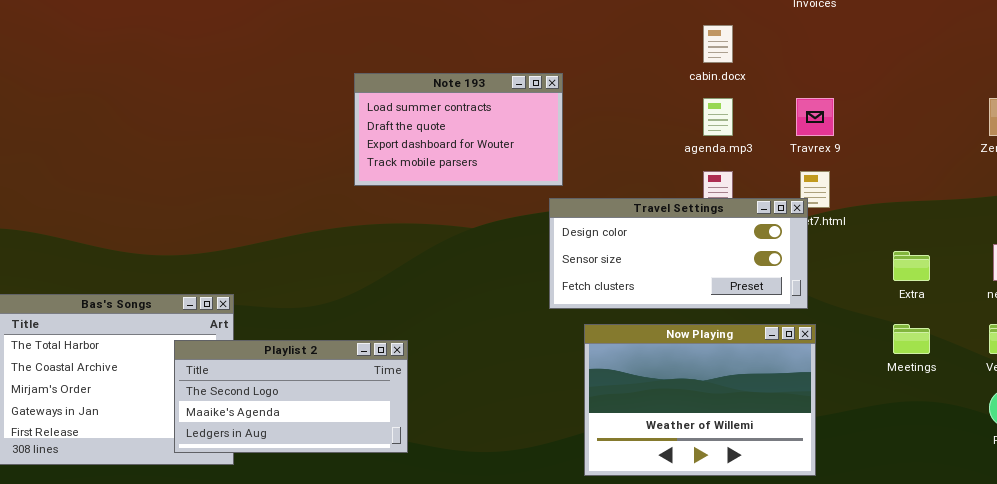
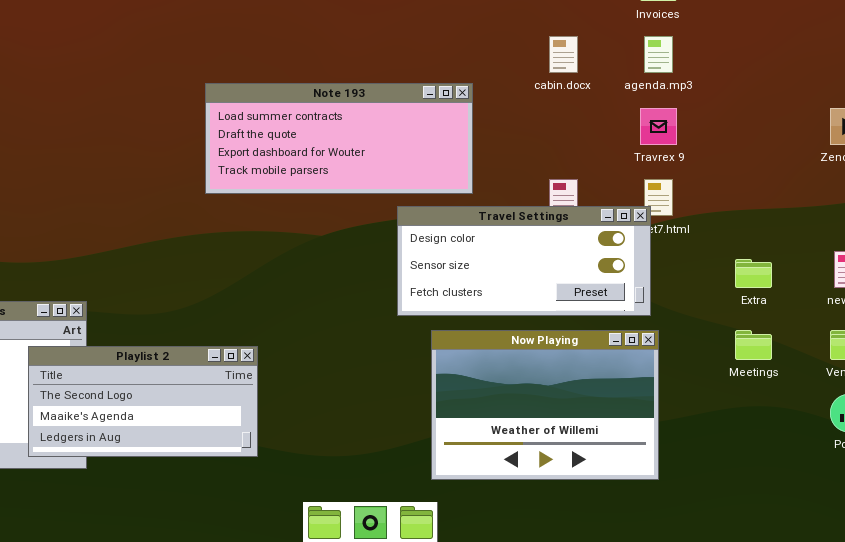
Note 193: [354,73,563,186] -> [205,83,473,194], resized
agenda.mp3: [703,98,733,136] -> [644,36,673,73], moved

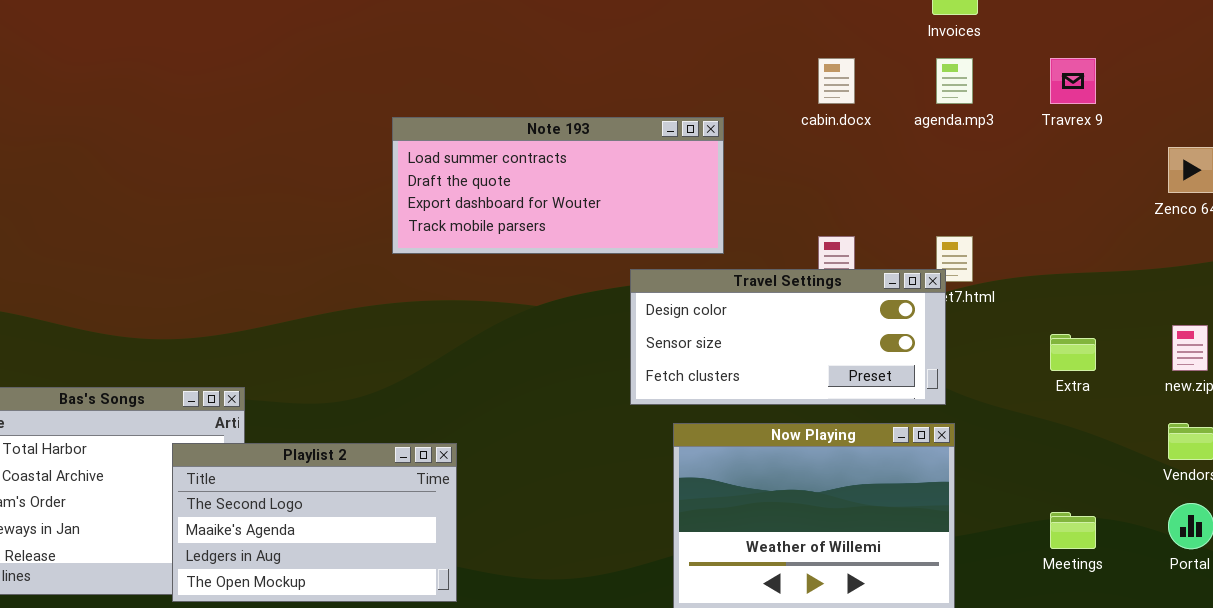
Travrex 9: [640,108,677,145] -> [1050,58,1096,104], moved
Meetings: [735,330,772,360] -> [1050,512,1096,549], moved
Playlist 2: [28,346,258,457] -> [172,443,457,602], resized

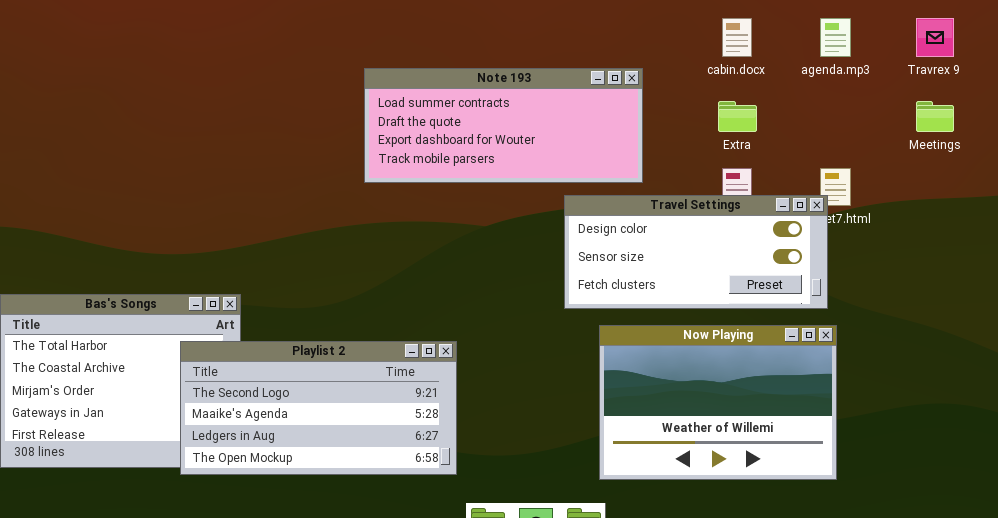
Extra: [1050,334,1096,371] -> [718,101,757,132], moved
Playlist 2: [172,443,457,602] -> [180,341,457,475], resized
Meetings: [1050,512,1096,549] -> [916,101,954,132], moved

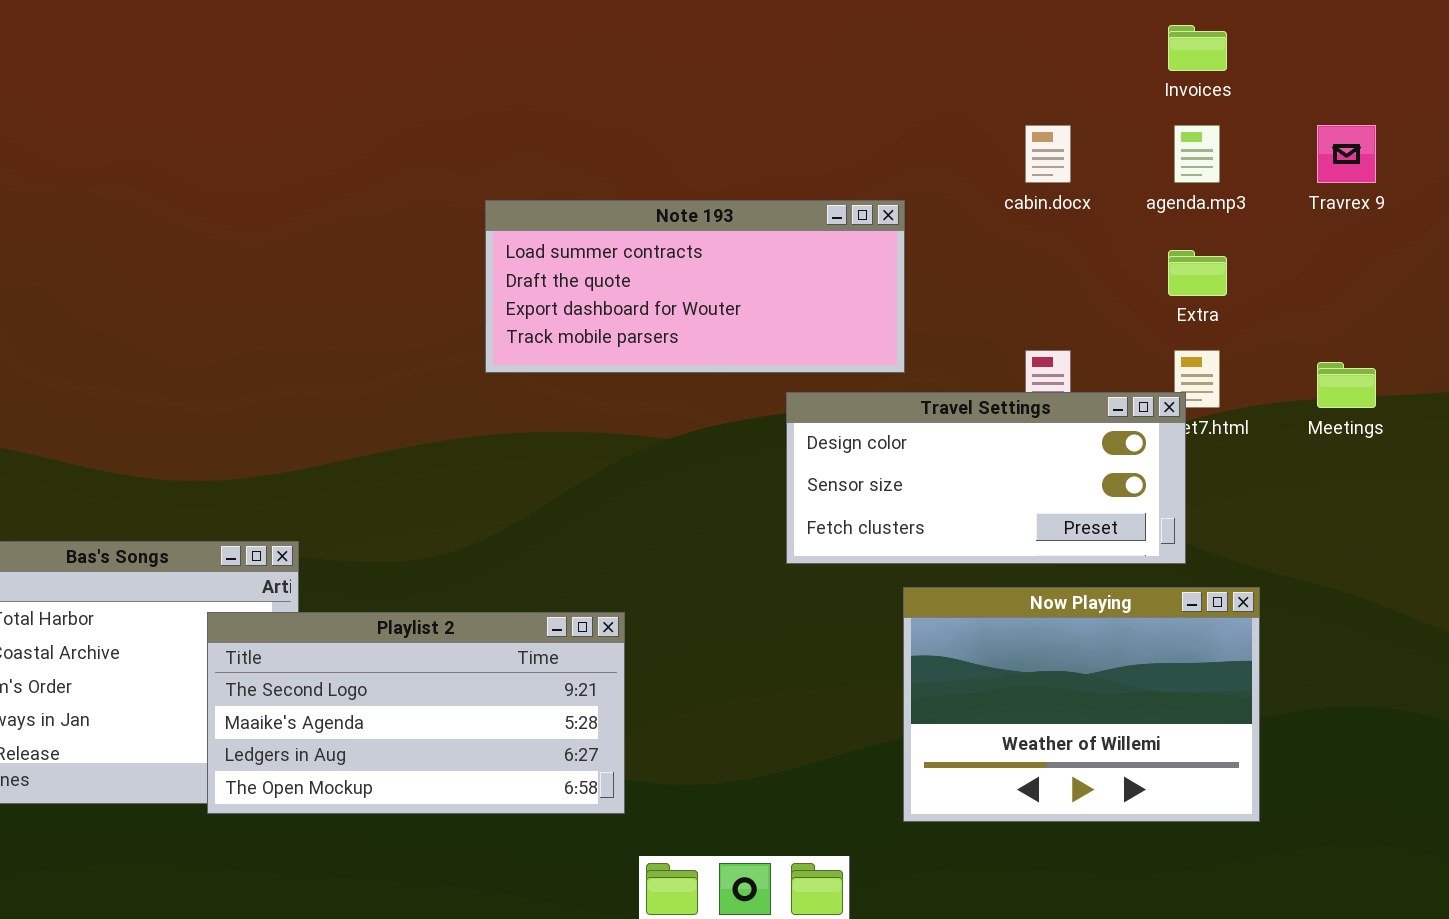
Extra: [718,101,757,132] -> [1168,250,1227,296], moved
Meetings: [916,101,954,132] -> [1317,362,1376,408], moved
Now Playing: [599,325,837,480] -> [903,587,1260,822], moved

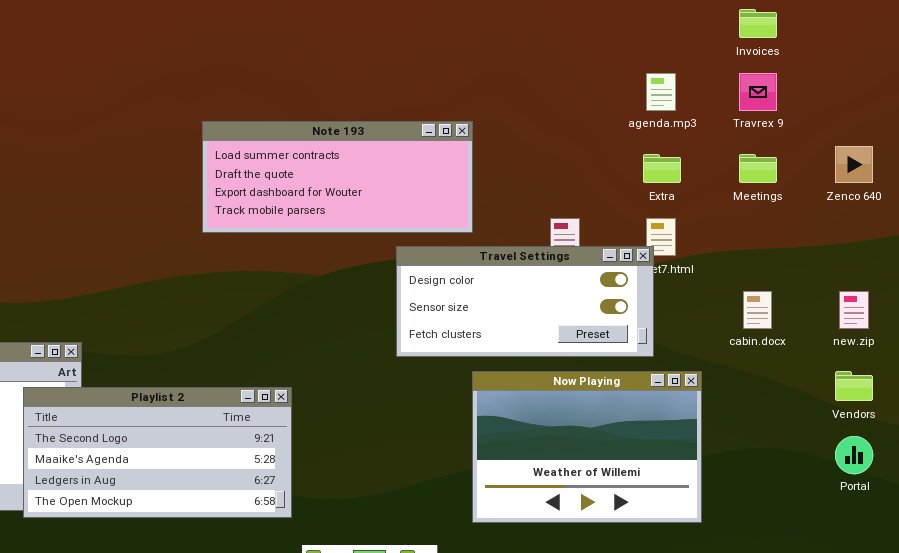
Invoices: [1168,25,1227,71] -> [739,9,777,38], moved
cabin.docx: [1025,125,1071,183] -> [743,291,772,329], moved
Meetings: [1317,362,1376,408] -> [739,154,777,183], moved

